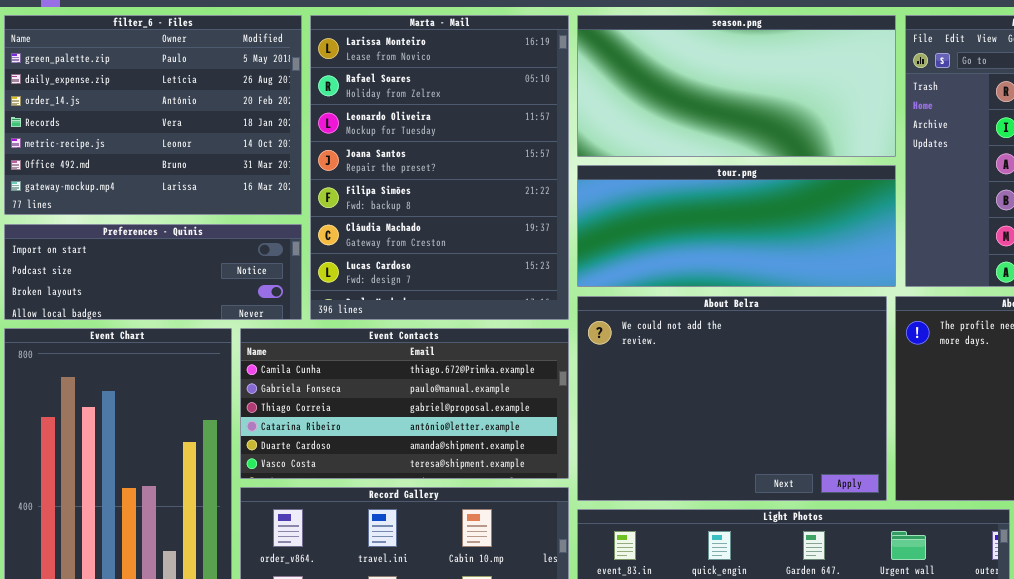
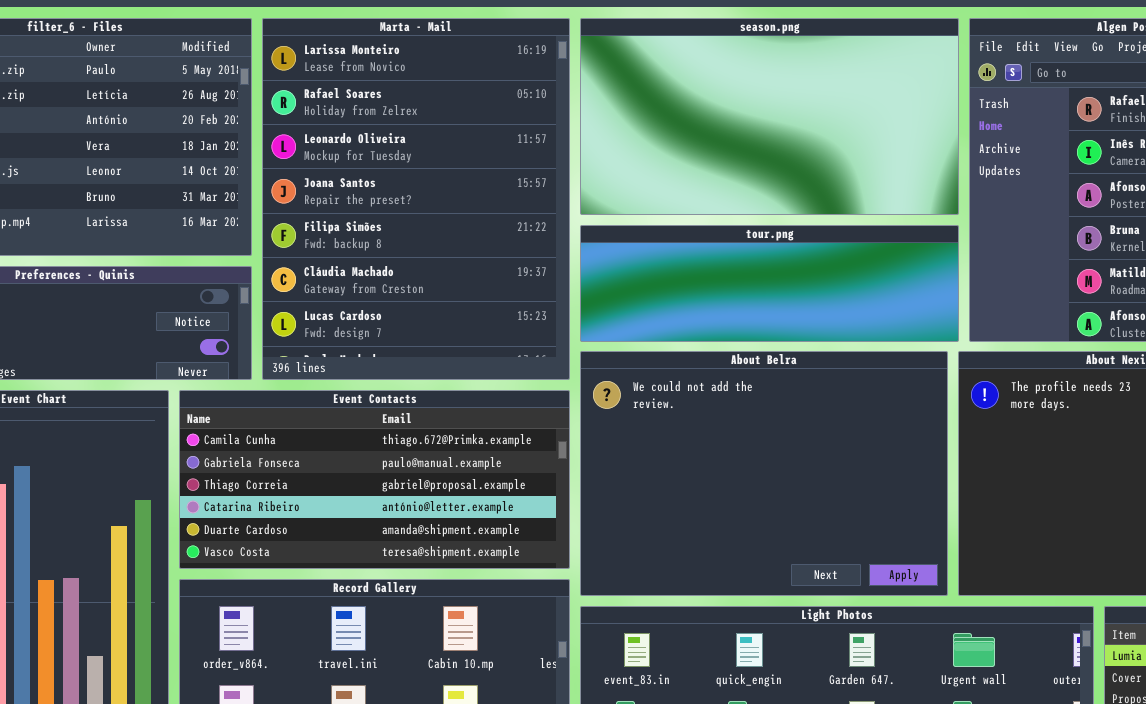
season.png: [577,15,896,157] -> [580,18,959,215], resized
tour.png: [577,165,896,287] -> [580,225,959,342], resized

